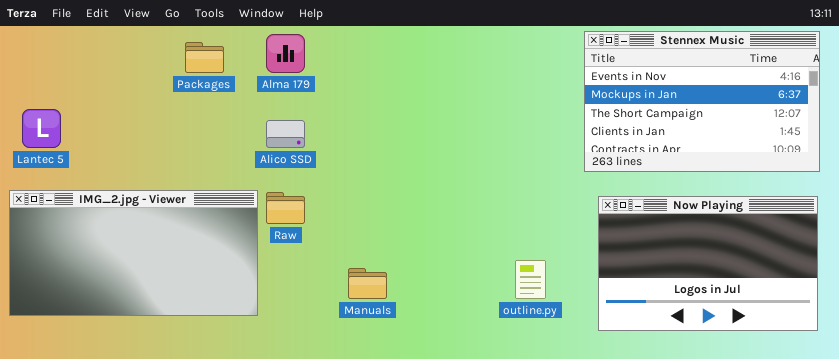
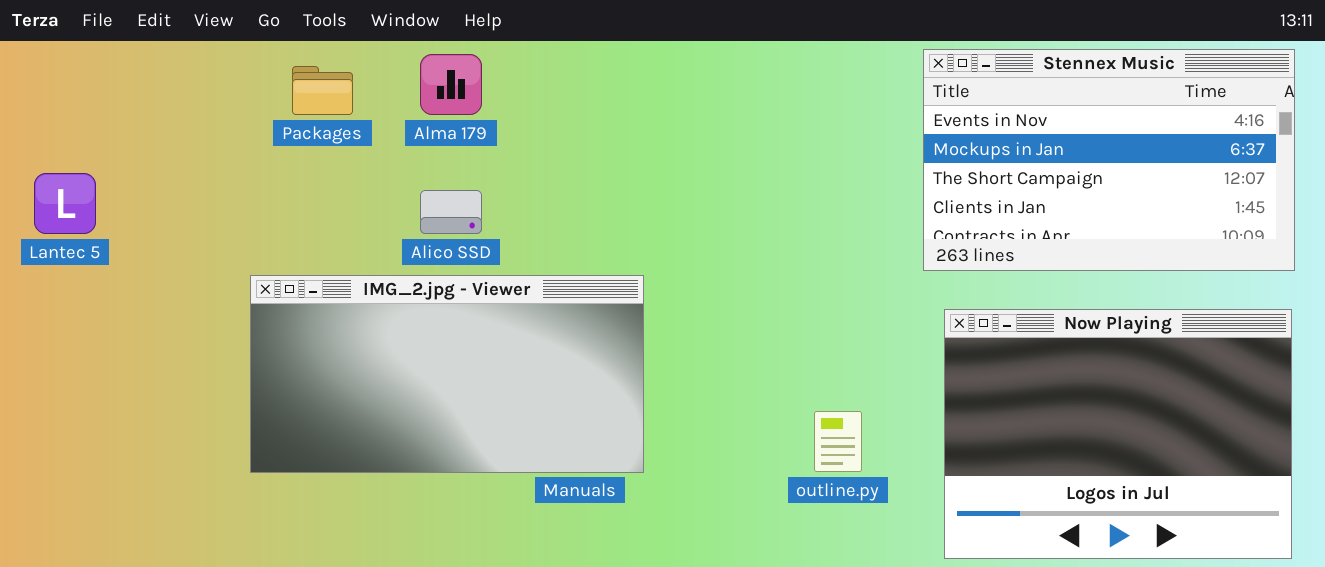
IMG_2.jpg - Viewer: [9,190,258,316] -> [250,275,644,473], moved
Now Playing: [598,196,818,331] -> [944,309,1292,559], resized

